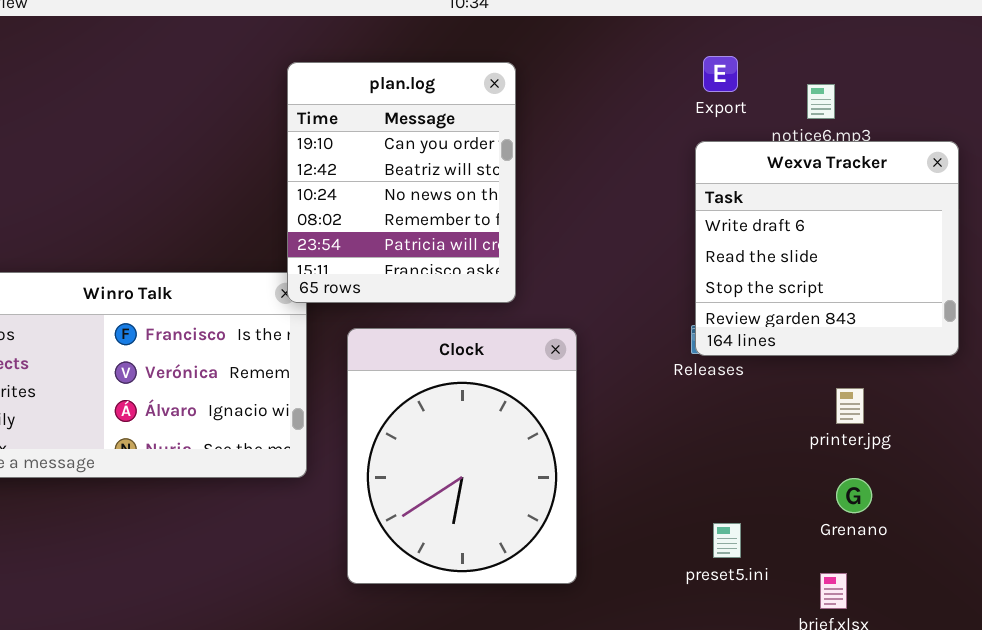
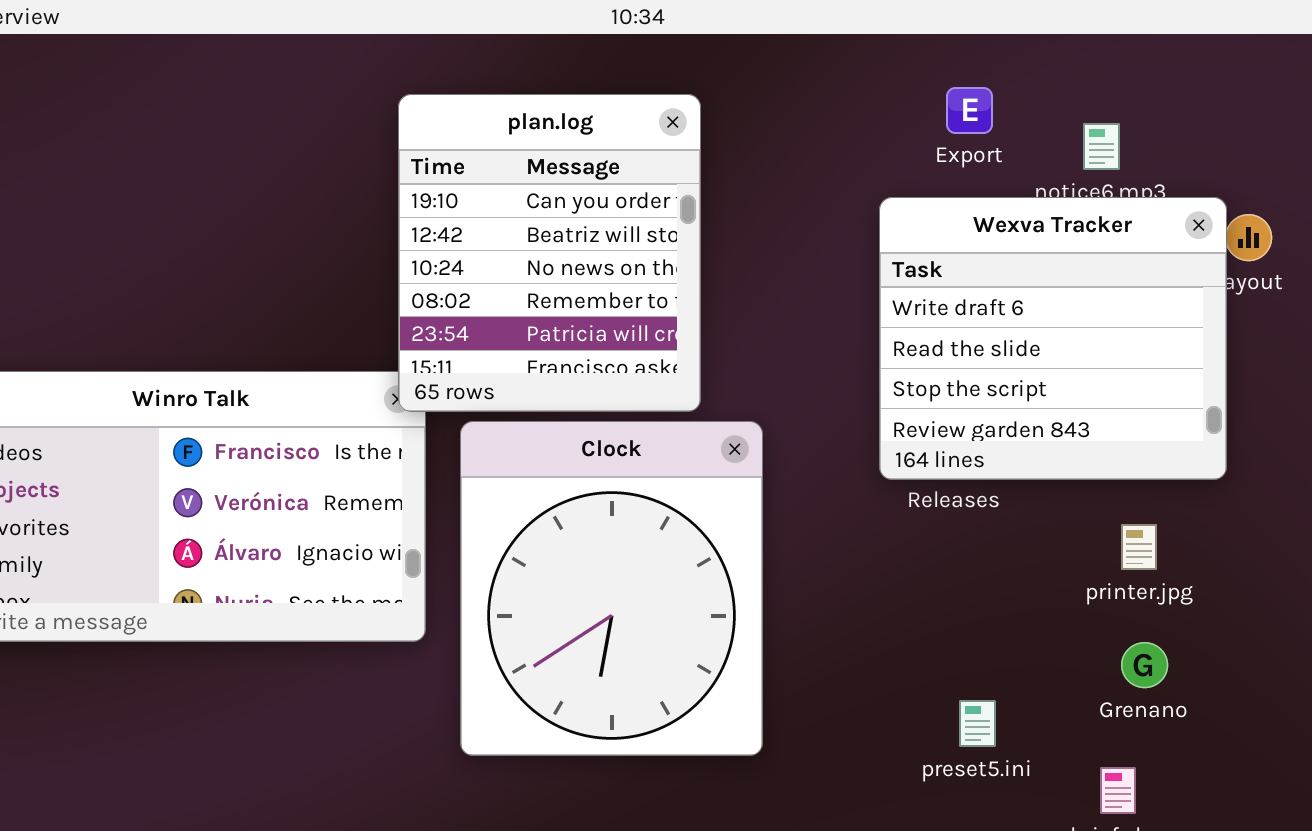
Wexva Tracker: [695,141,959,356] -> [879,197,1227,480], moved
Clock: [347,328,577,584] -> [460,421,763,756], moved

